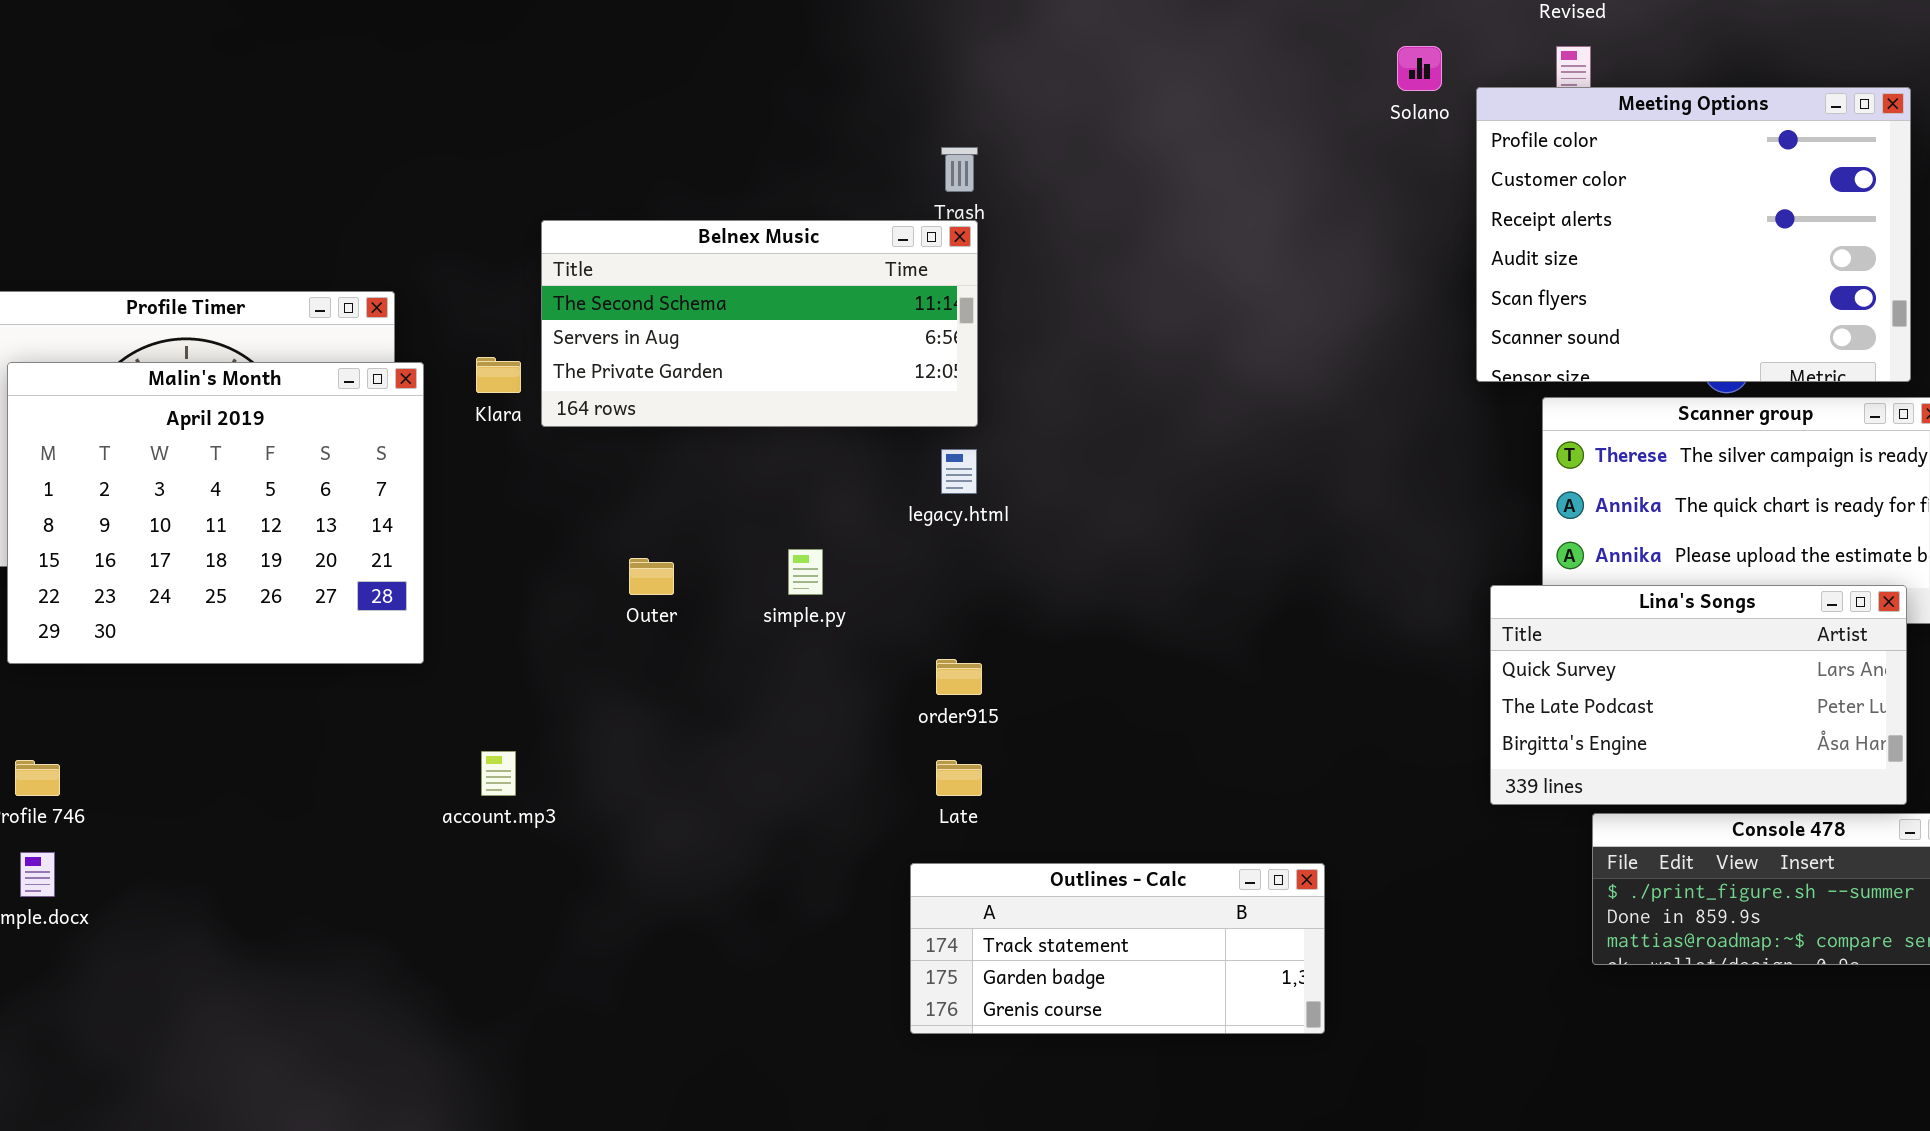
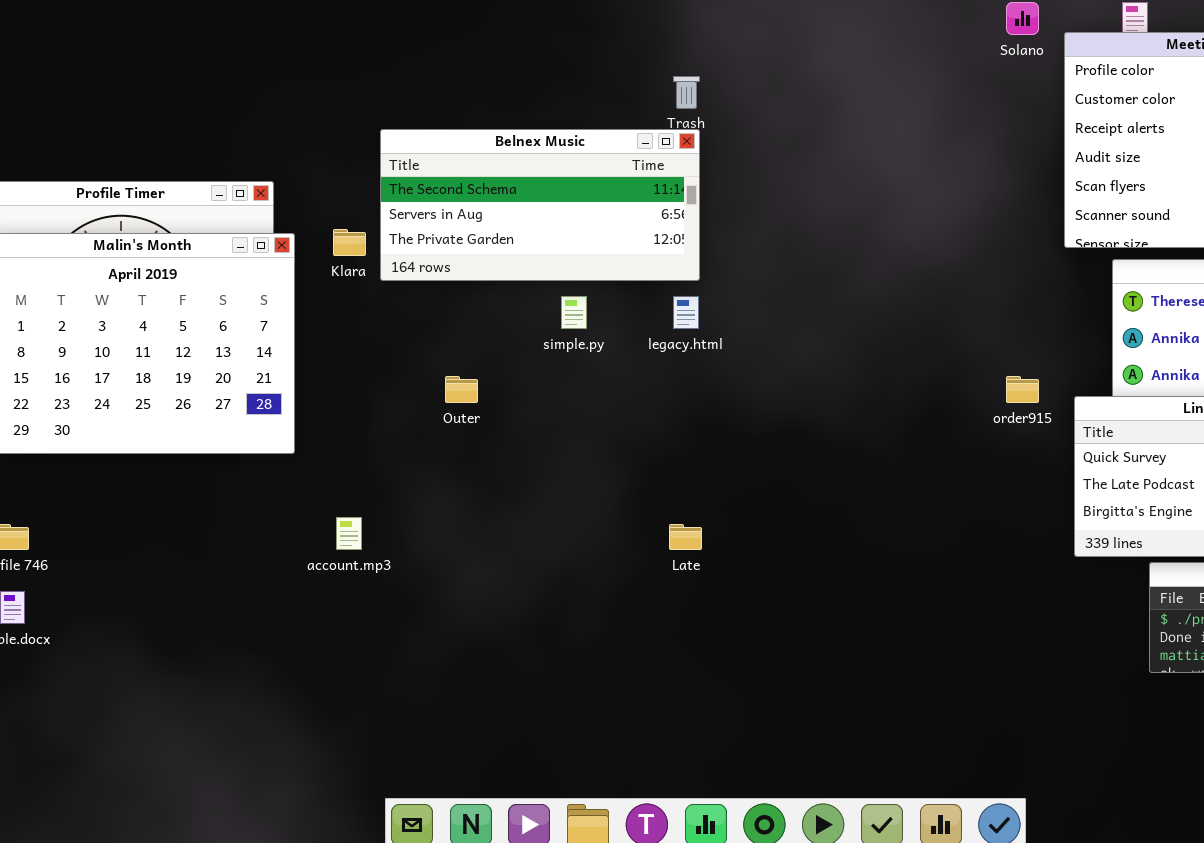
simple.py: [788,549,823,595] -> [561,296,587,329], moved
order915: [936,659,982,695] -> [1006,376,1039,403], moved
Outlines - Calc: [910,863,1325,1034] -> none, closed

